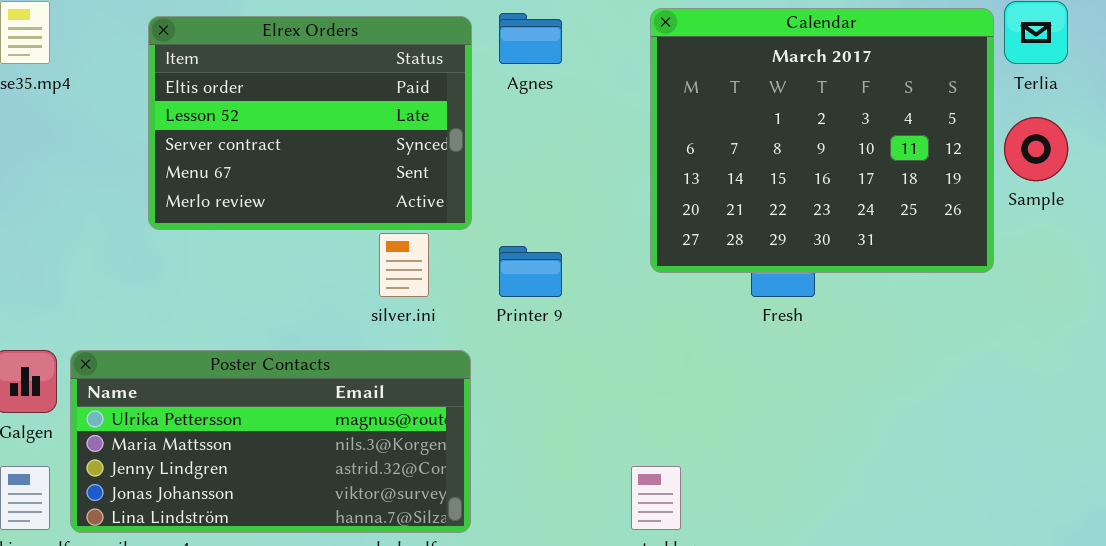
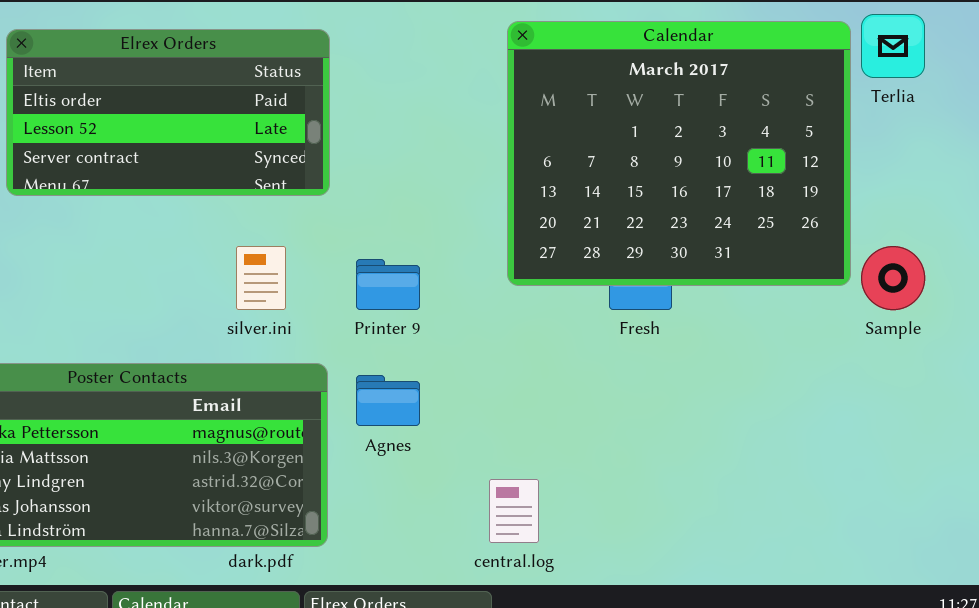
Agnes: [499,13,562,64] -> [356,375,420,426], moved
Elrex Orders: [148,16,472,230] -> [6,29,330,196], resized
Sample: [1004,117,1068,181] -> [861,246,925,310], moved

